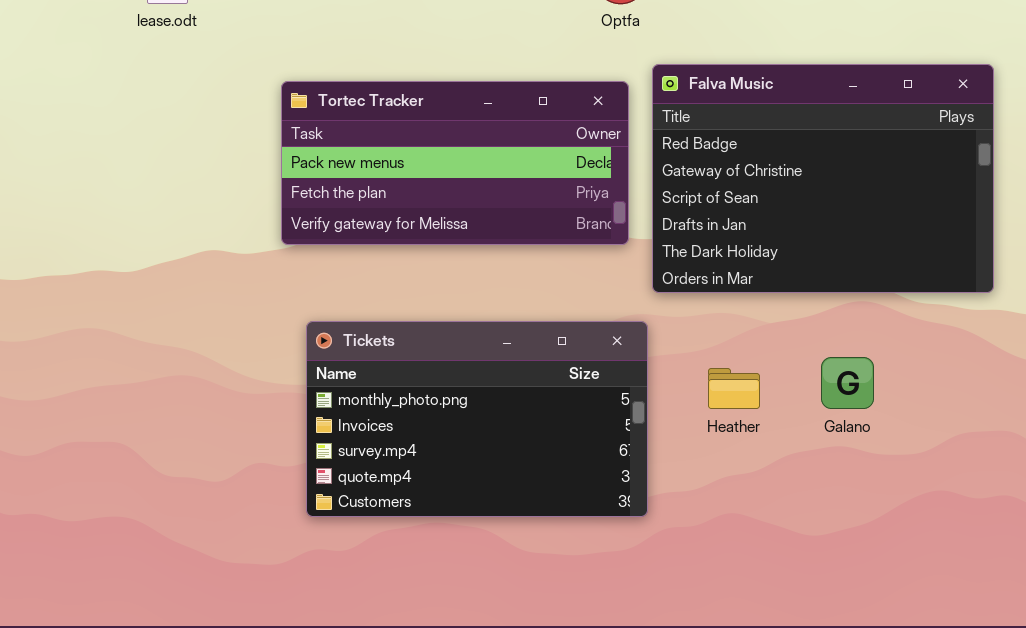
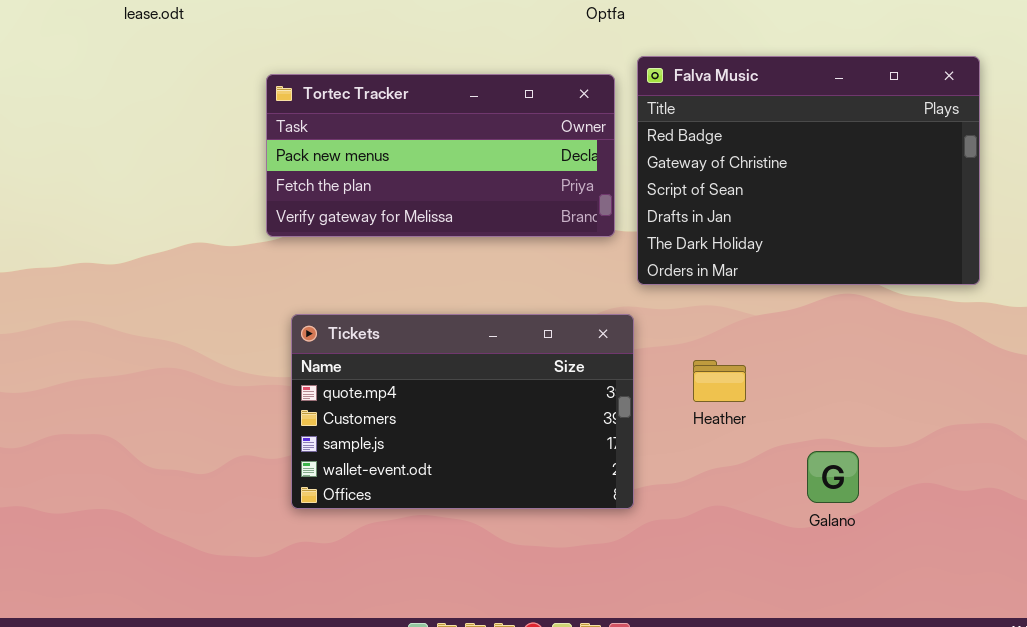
Tickets: [306,321,648,517] -> [291,314,634,509], scrolled down 3 rows
Galano: [821,357,874,409] -> [807,451,859,503], moved

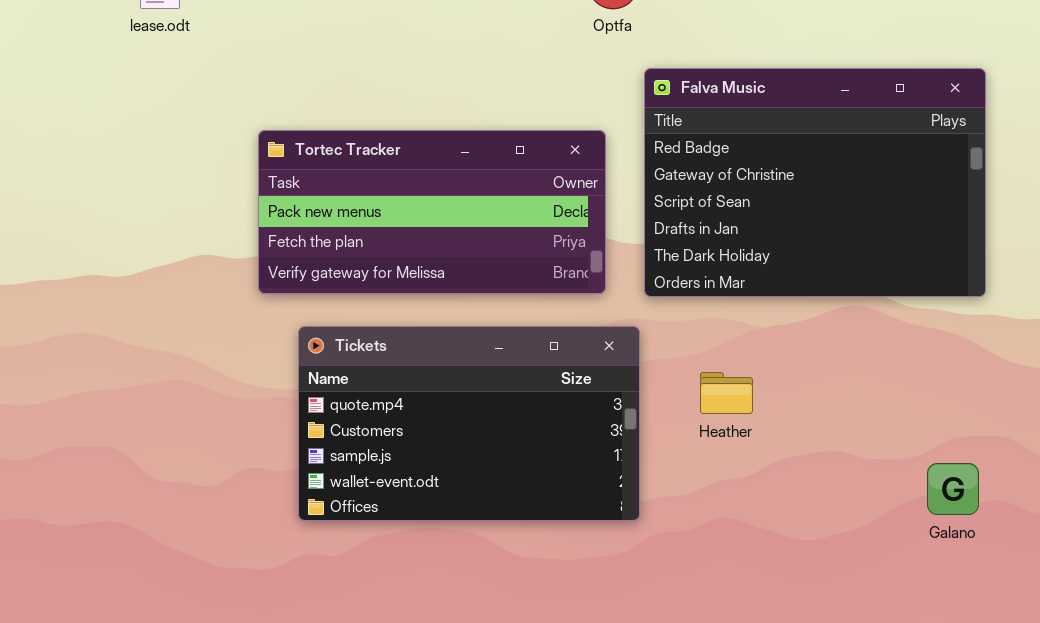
Tortec Tracker: [266,74,615,237] -> [258,130,606,294], moved
Galano: [807,451,859,503] -> [927,463,979,515], moved

